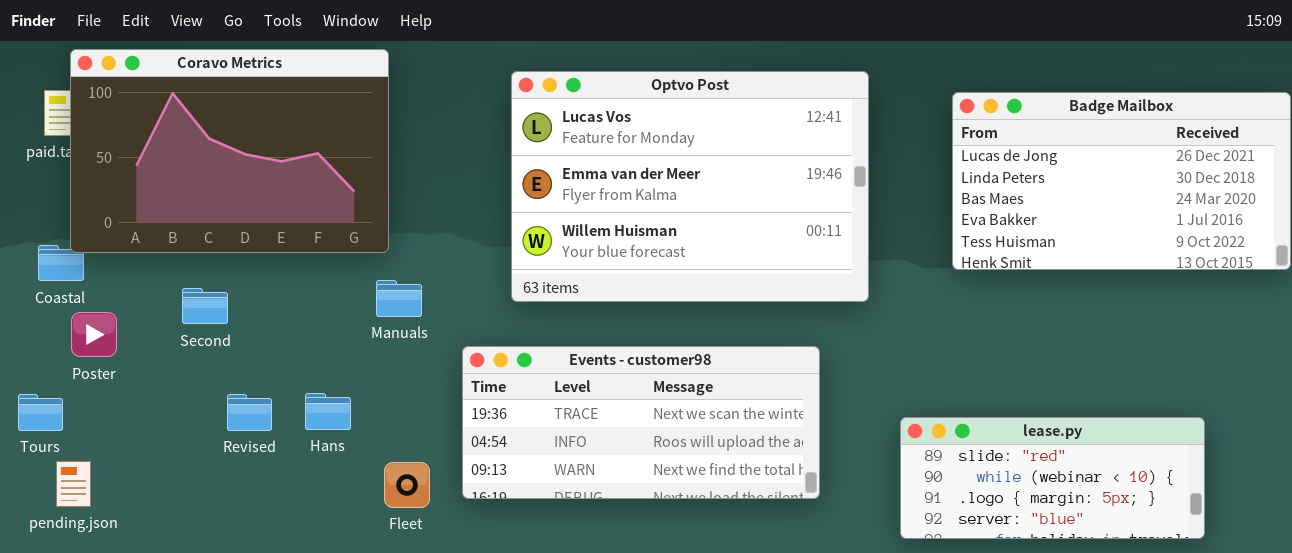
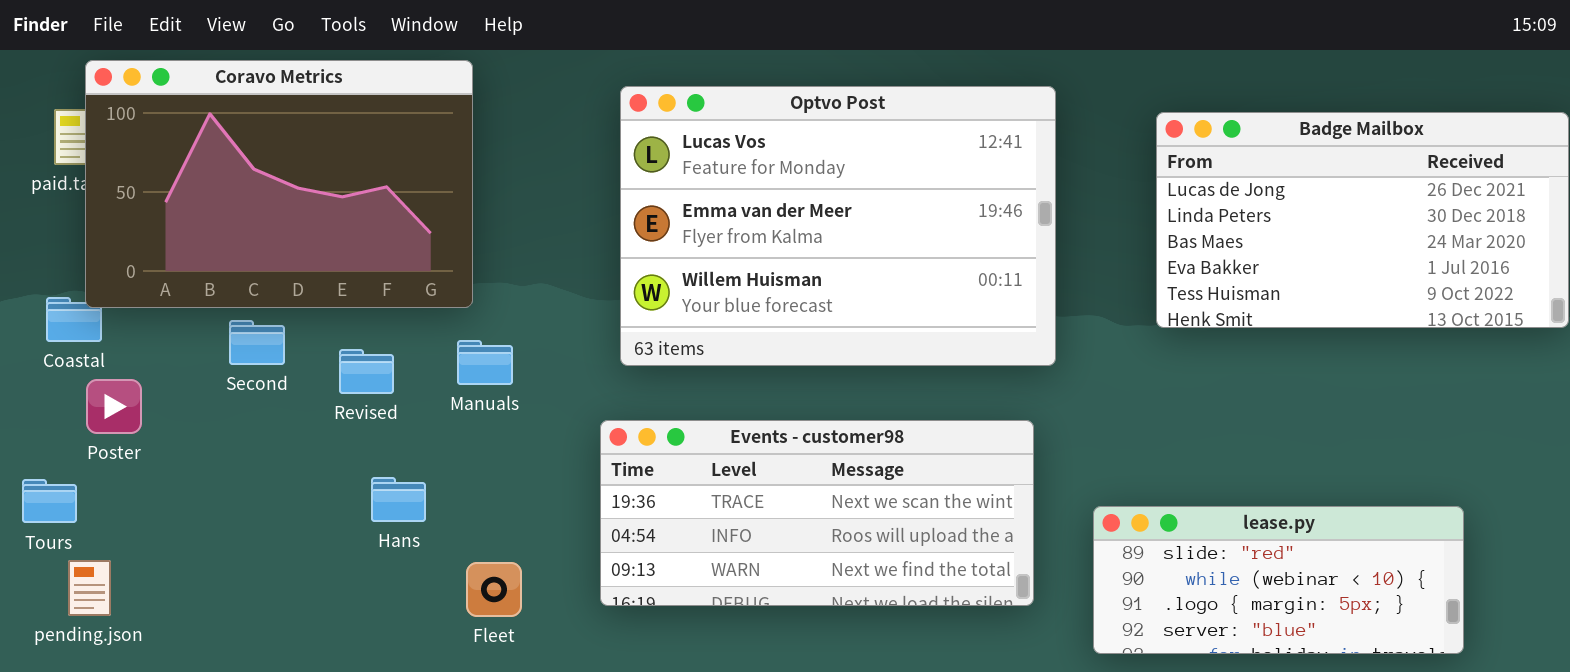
Second: [182,288,228,324] -> [229,320,285,365], moved
Events - customer98: [462,346,820,499] -> [600,420,1034,606], moved
Revised: [227,394,272,431] -> [339,349,394,394], moved

